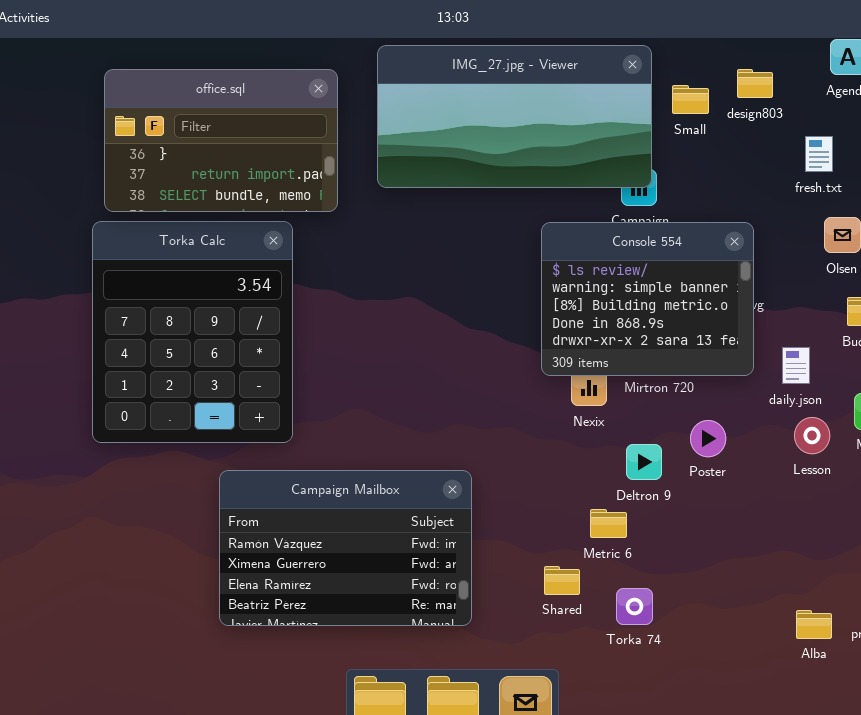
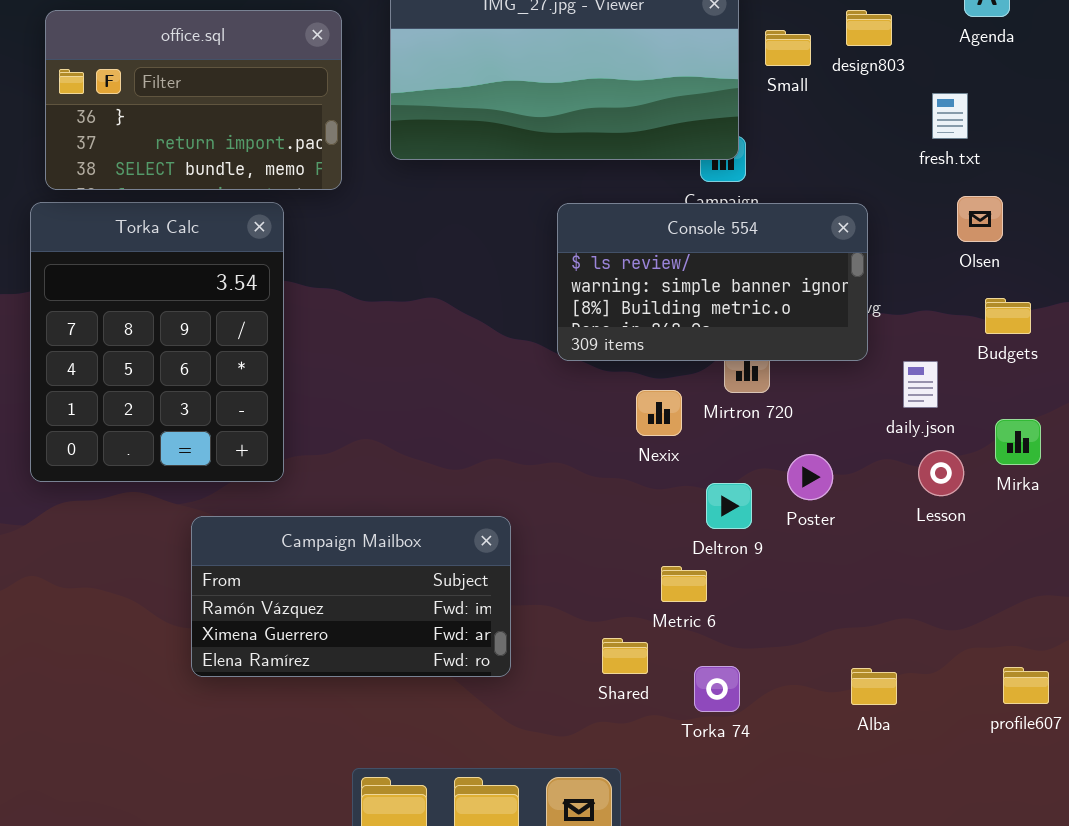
Console 554: [541,222,754,376] -> [557,203,868,361], resized
Campaign Mailbox: [219,470,472,626] -> [191,516,511,677], resized
Alba: [796,610,832,639] -> [851,668,897,705], moved

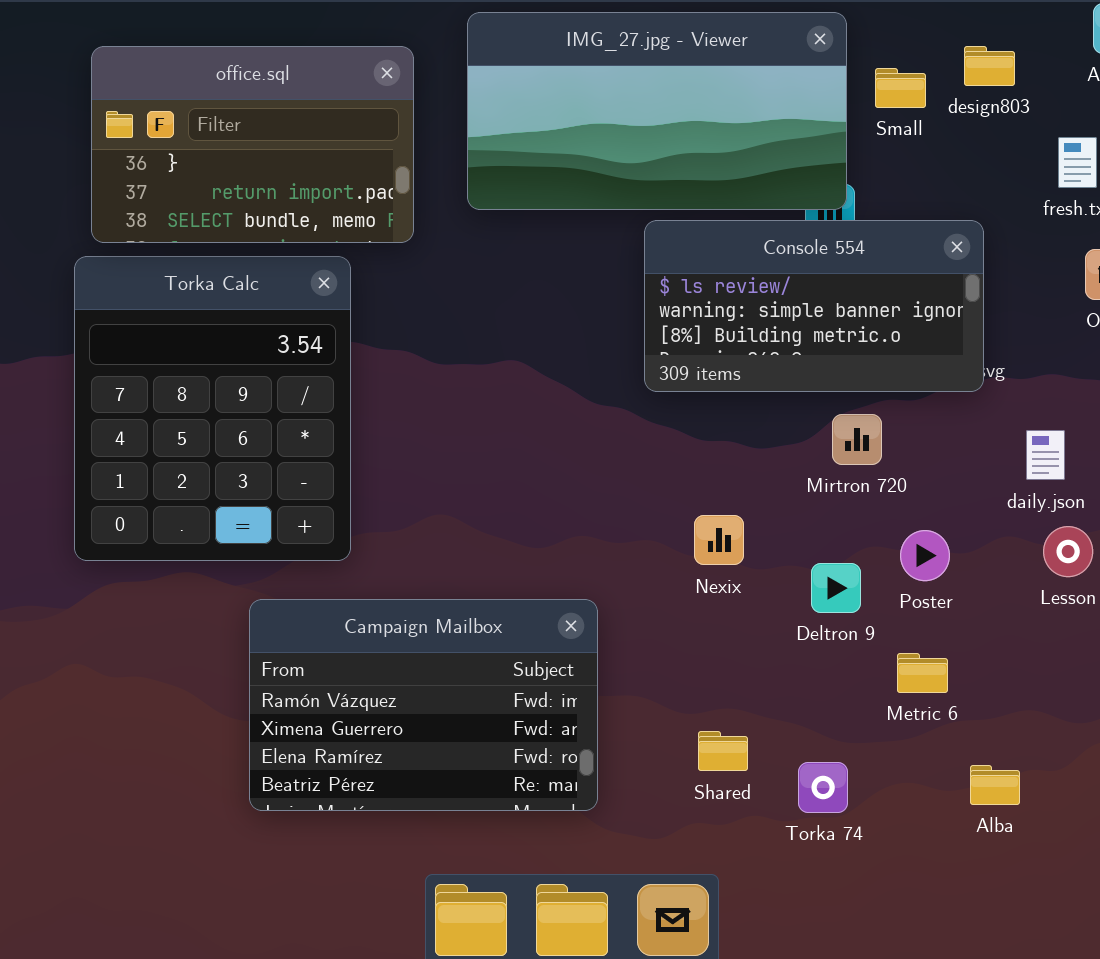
Console 554: [557,203,868,361] -> [644,220,984,392], moved
Nexix: [636,390,682,436] -> [694,515,744,565], moved
Campaign Mailbox: [191,516,511,677] -> [249,599,598,811], resized
Metric 6: [661,566,707,602] -> [897,653,948,693], moved

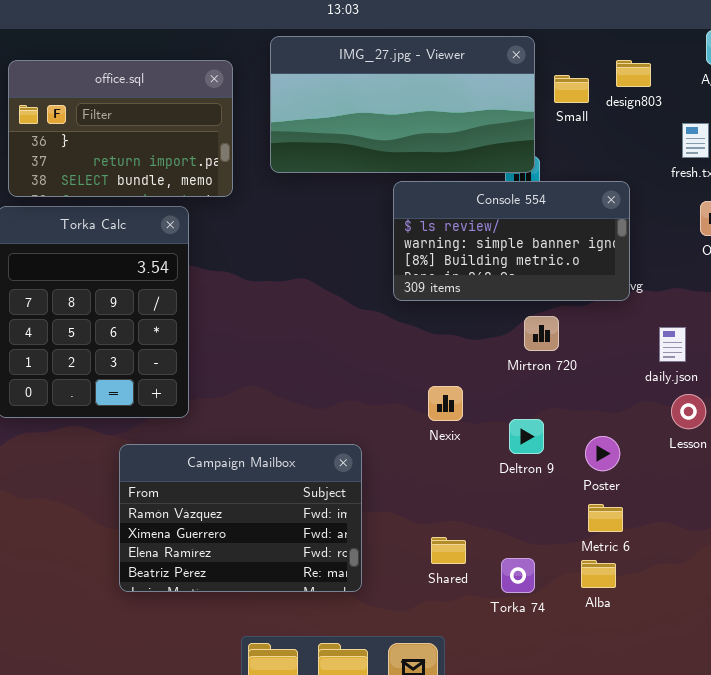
Poster: [900,530,950,581] -> [585,436,620,471], moved
Metric 6: [897,653,948,693] -> [588,504,623,532], moved
Alba: [970,765,1020,805] -> [581,560,616,588], moved

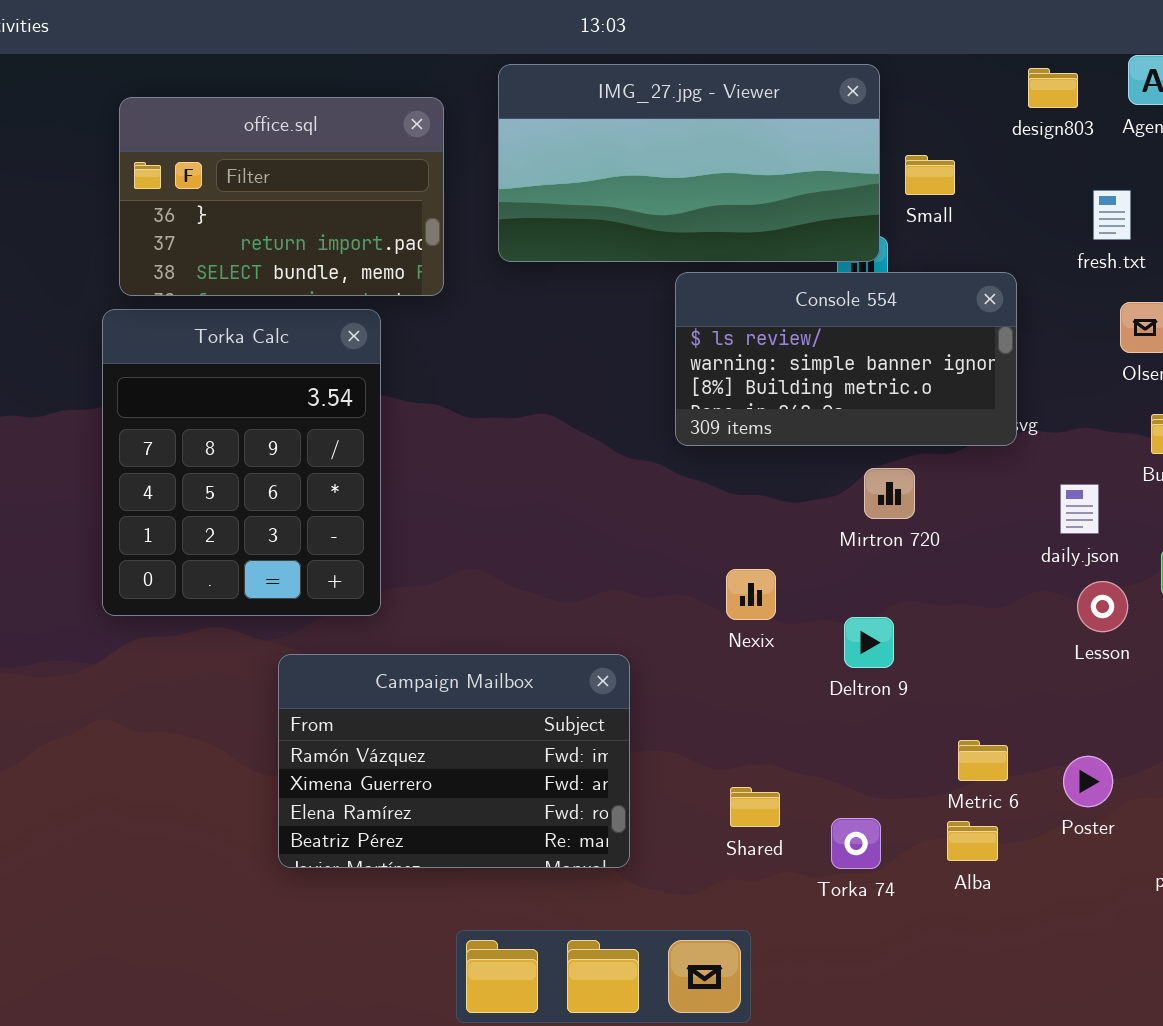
design803: [616,60,651,87] -> [1028,68,1078,108], moved
Small: [554,75,589,103] -> [905,155,955,195], moved
Poster: [585,436,620,471] -> [1063,756,1113,807], moved

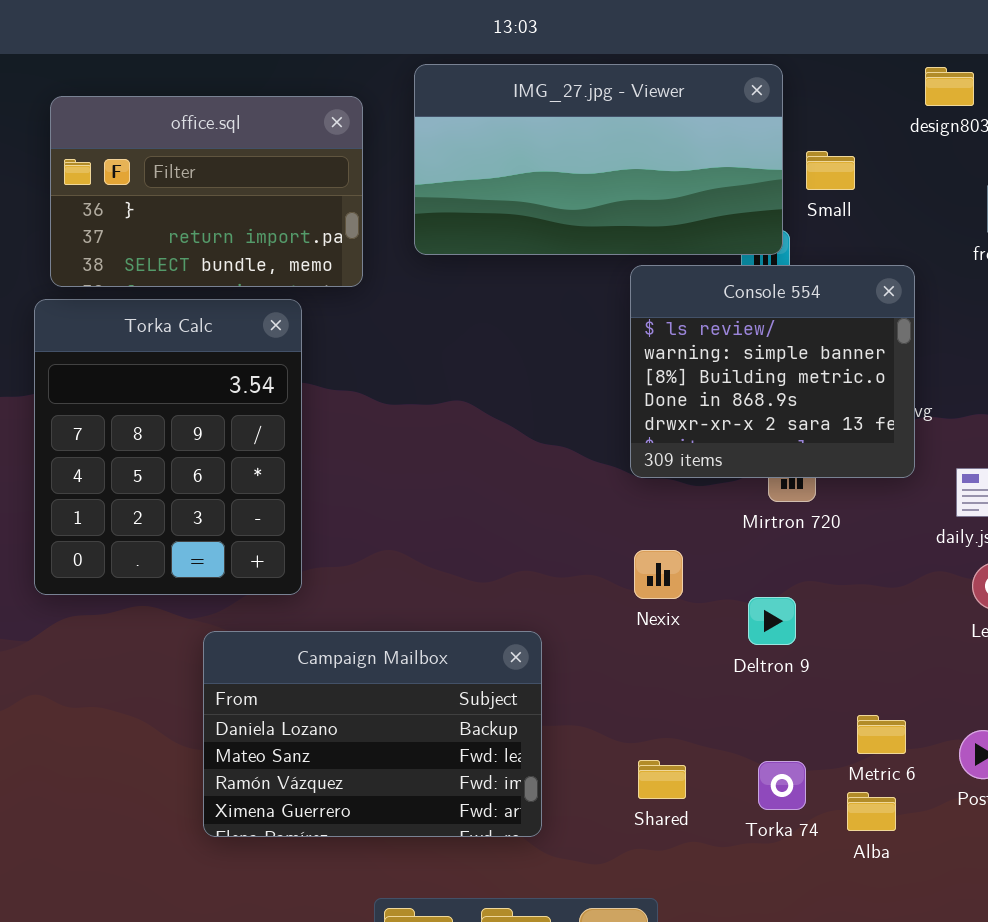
Console 554: [675,272,1017,446] -> [630,265,915,478], resized
Campaign Mailbox: [278,654,630,868] -> [203,631,542,837], scrolled up 2 rows
Torka 74: [831,818,881,869] -> [758,761,806,810], moved

